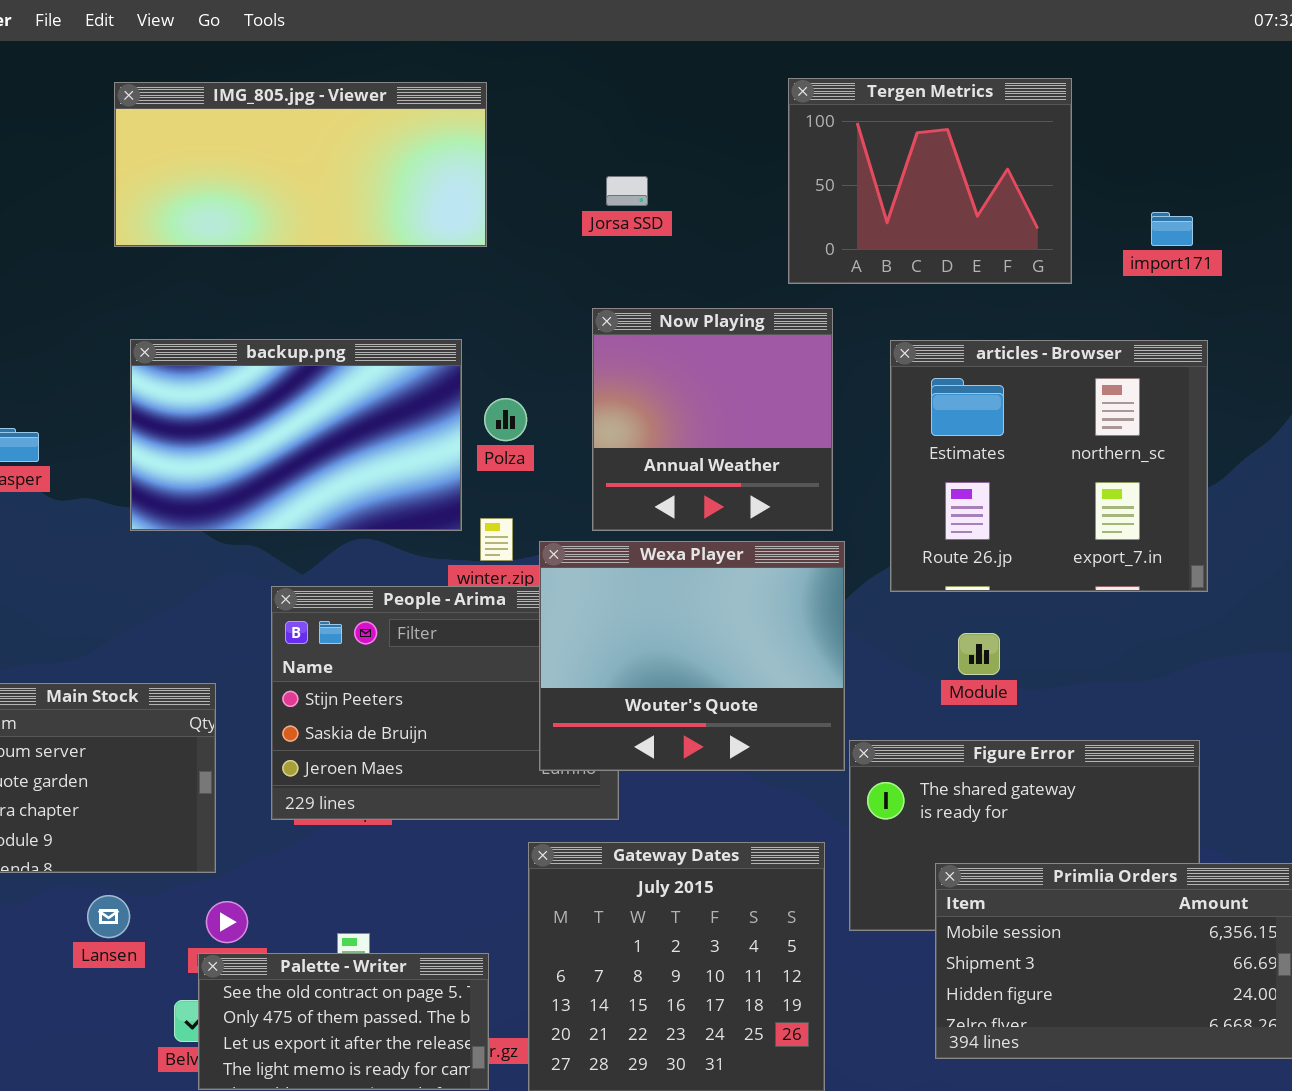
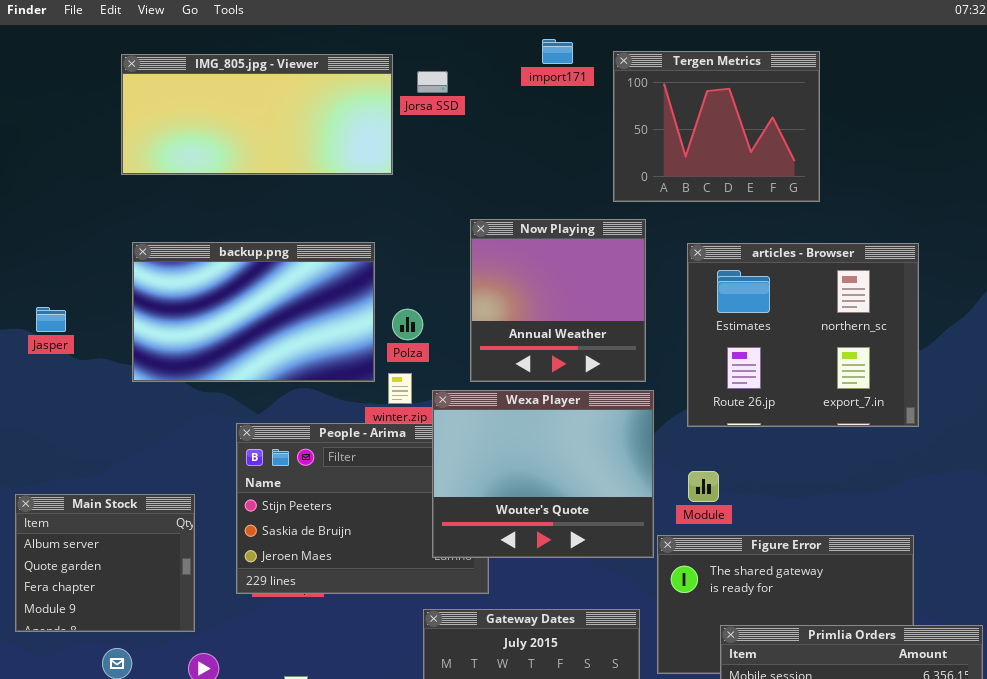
Jorsa SSD: [606,176,648,206] -> [417,71,448,93], moved
import171: [1151,212,1193,246] -> [542,39,573,64], moved
Polza: [484,398,527,441] -> [392,309,423,340], moved
Module: [958,633,1000,675] -> [688,471,719,502], moved

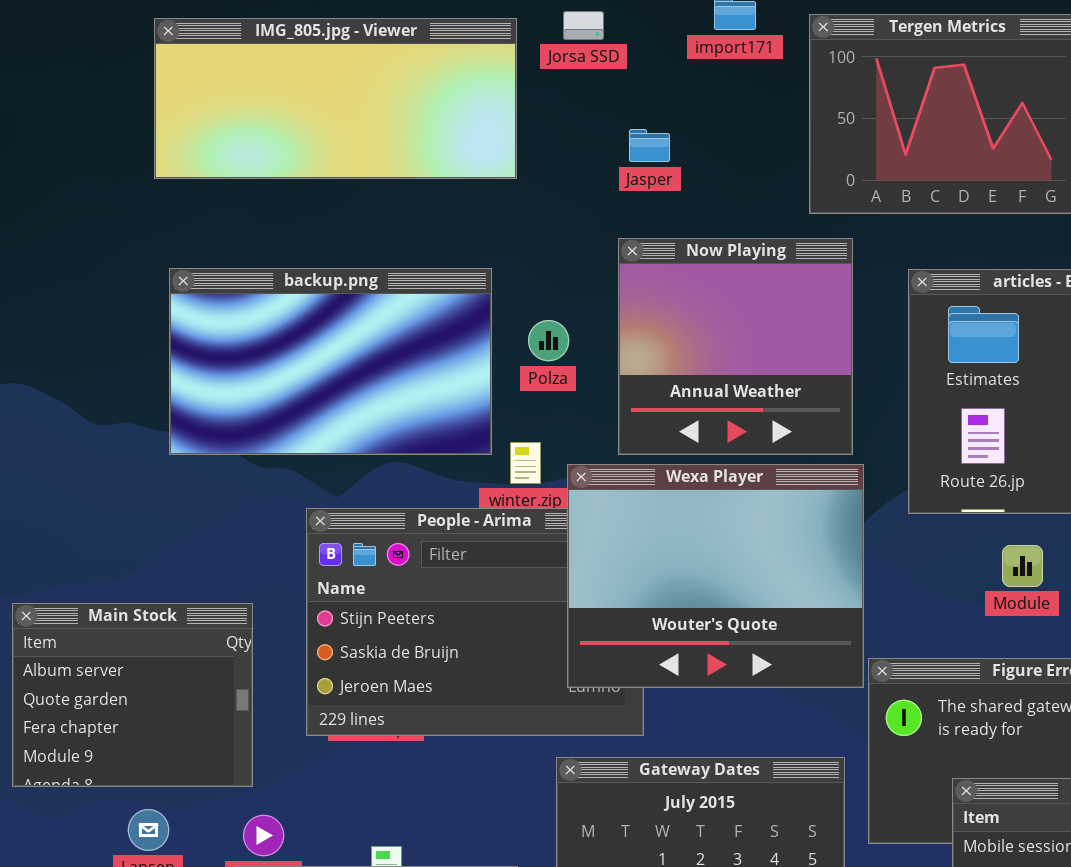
Jorsa SSD: [417,71,448,93] -> [563,11,604,40], moved
Jasper: [36,307,66,332] -> [629,129,670,162], moved
Polza: [392,309,423,340] -> [528,320,569,361], moved
Module: [688,471,719,502] -> [1002,545,1043,587], moved

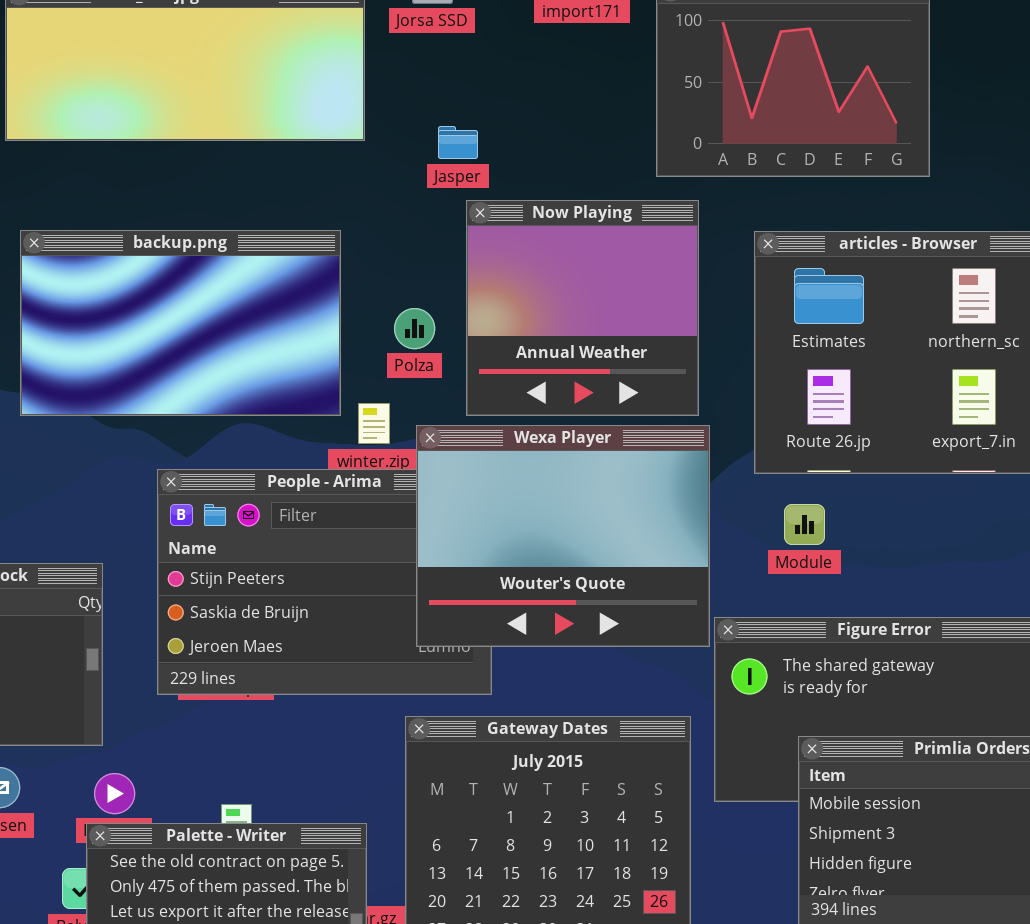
Jasper: [629,129,670,162] -> [438,126,478,159], moved
Polza: [528,320,569,361] -> [394,308,435,349], moved
Module: [1002,545,1043,587] -> [784,504,825,545], moved

